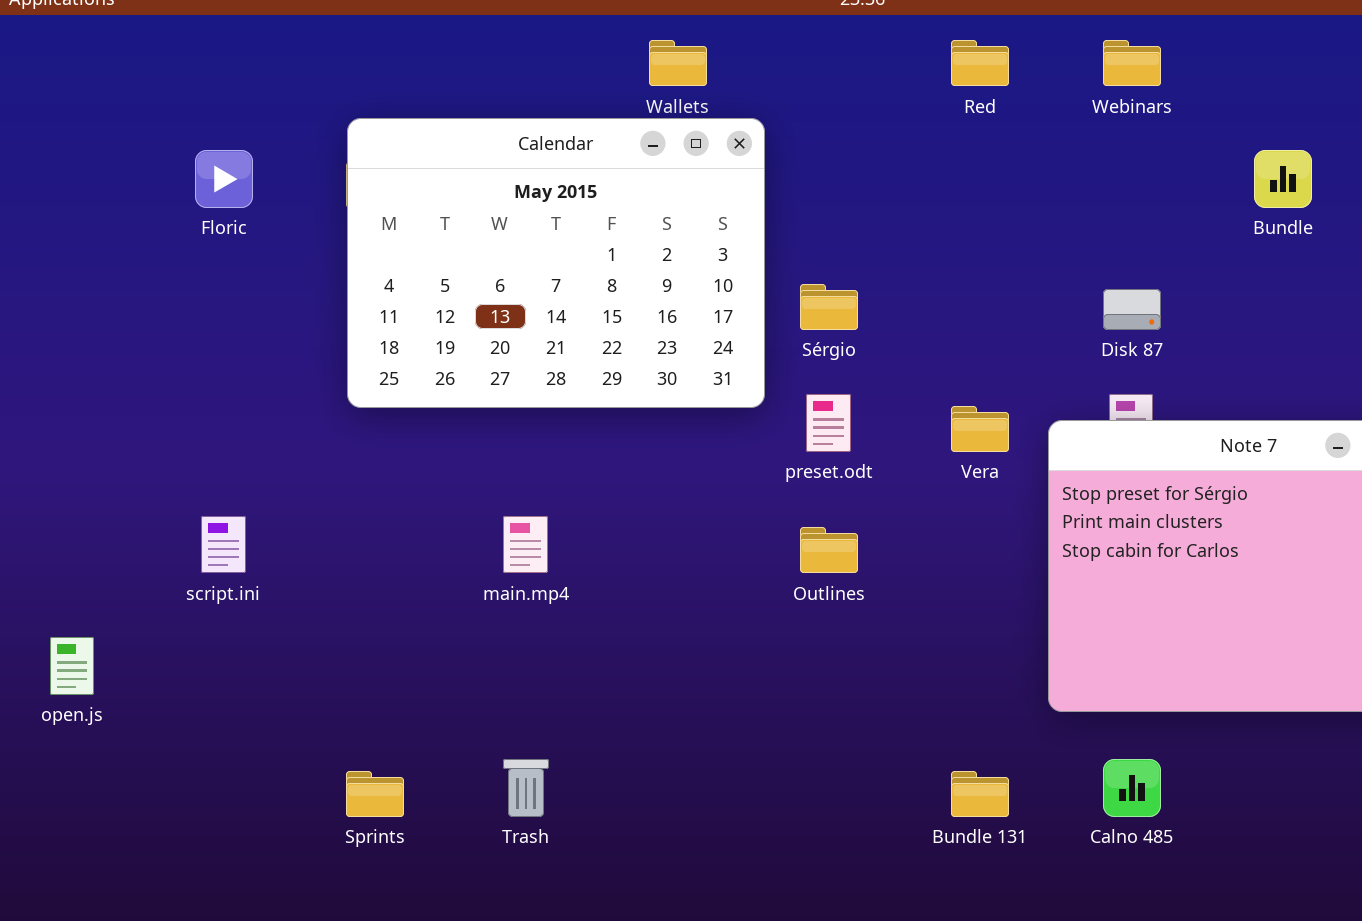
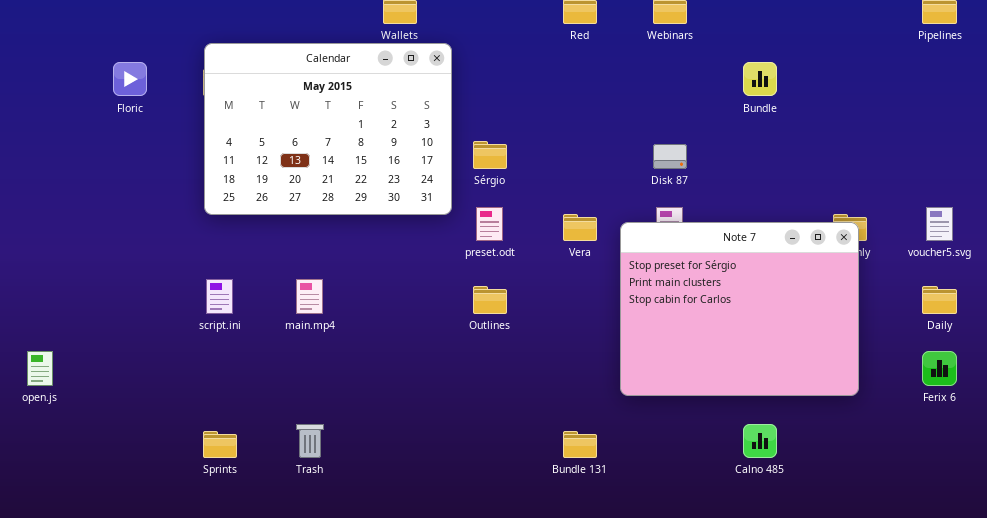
script.ini: [201,516,246,573] -> [206,279,233,314], moved
Calno 485: [1103,759,1161,817] -> [743,424,777,458], moved

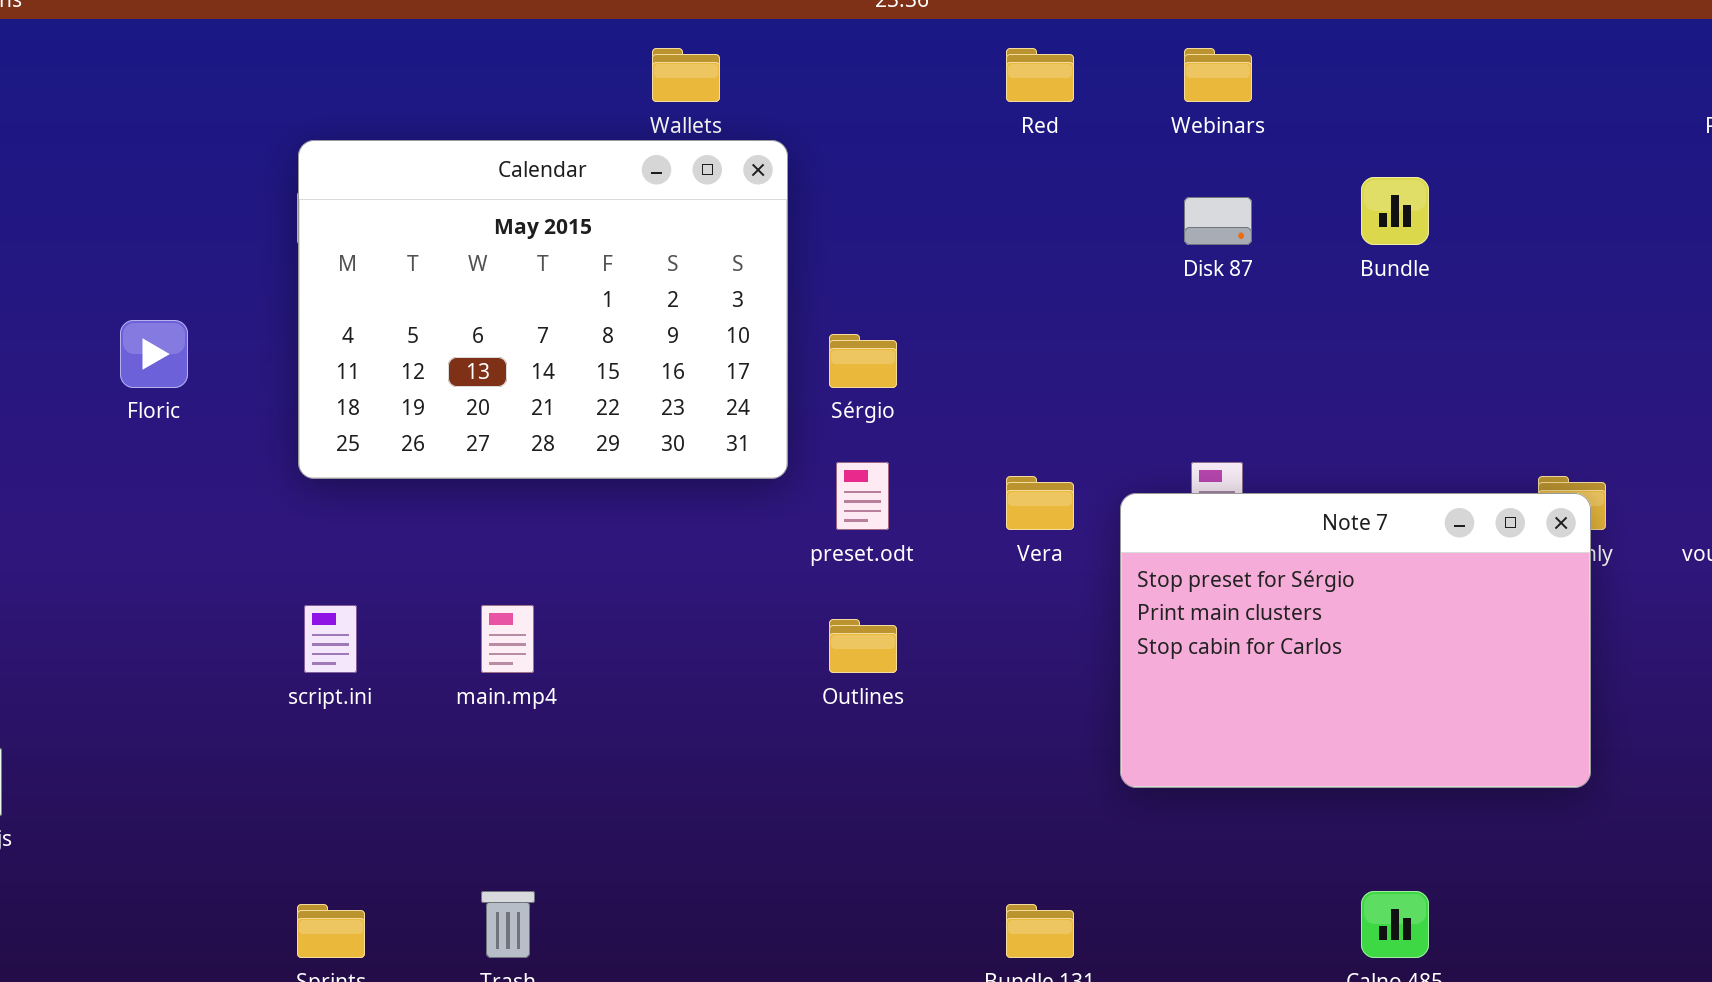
Floric: [113,62,147,96] -> [120,320,188,388], moved
Disk 87: [653,144,687,169] -> [1184,197,1252,245], moved
Note 7: [620,222,859,396] -> [1120,493,1591,788], resized

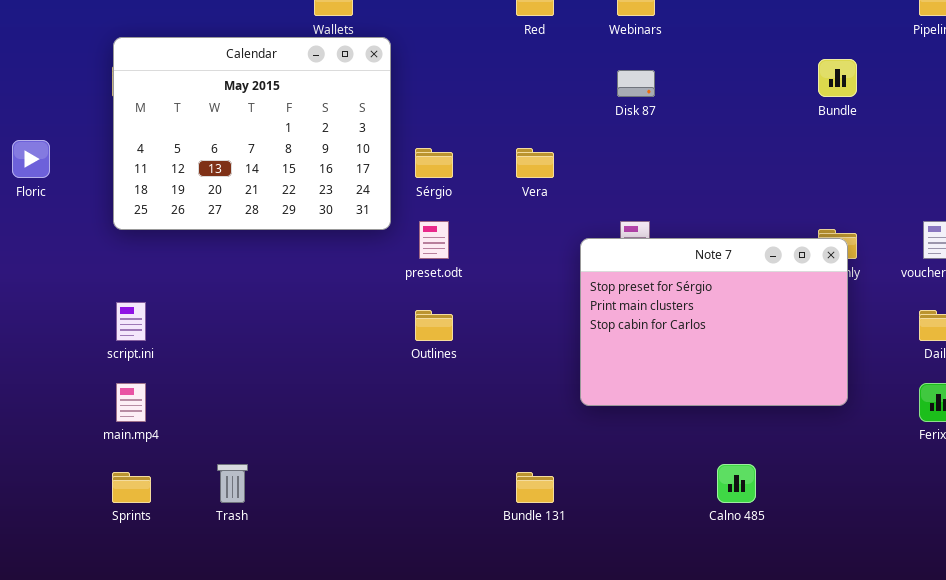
Bundle: [1361,177,1429,245] -> [818,59,857,97], moved
Vera: [1006,476,1074,530] -> [516,148,554,178], moved
main.mp4: [481,605,534,673] -> [116,383,146,422], moved

